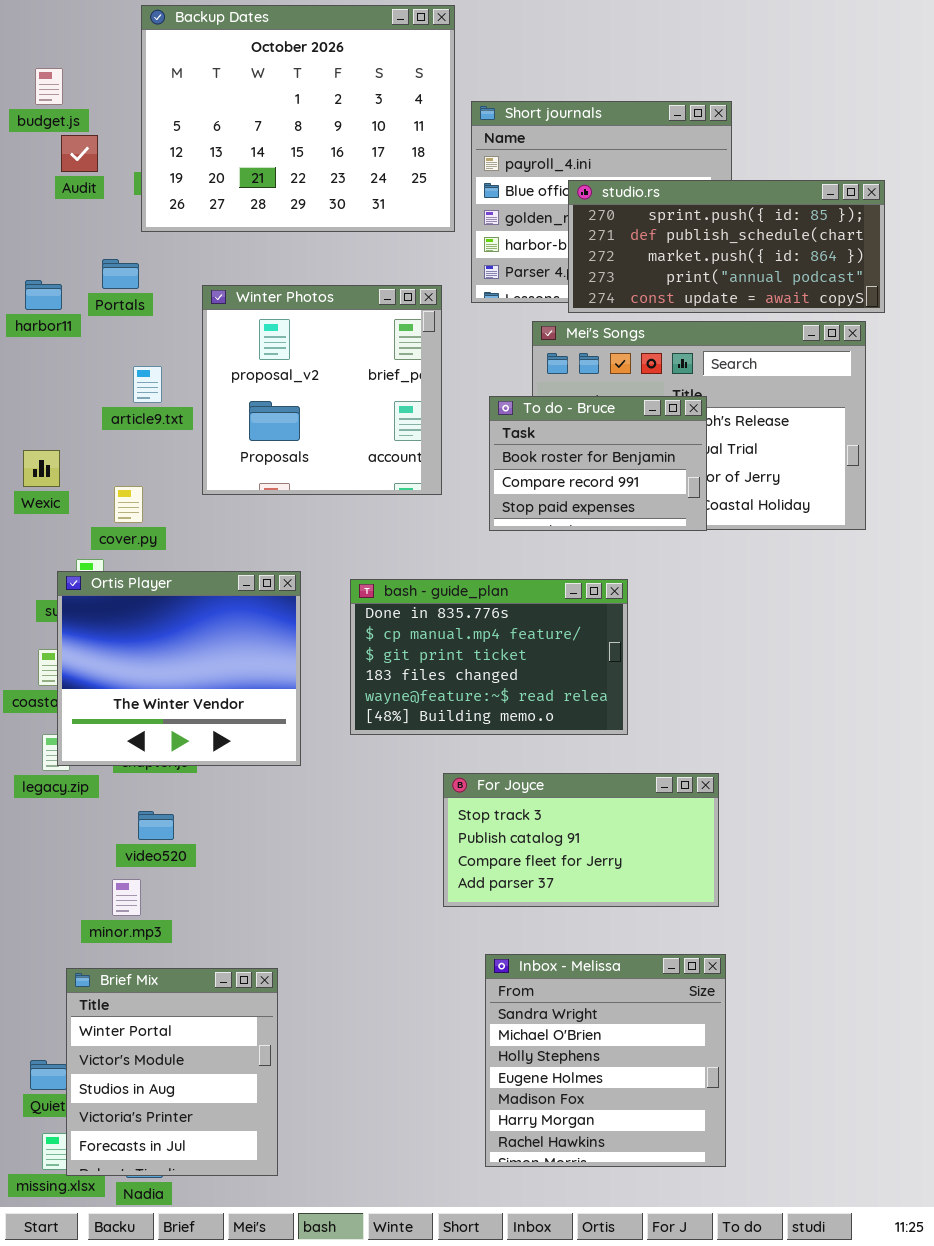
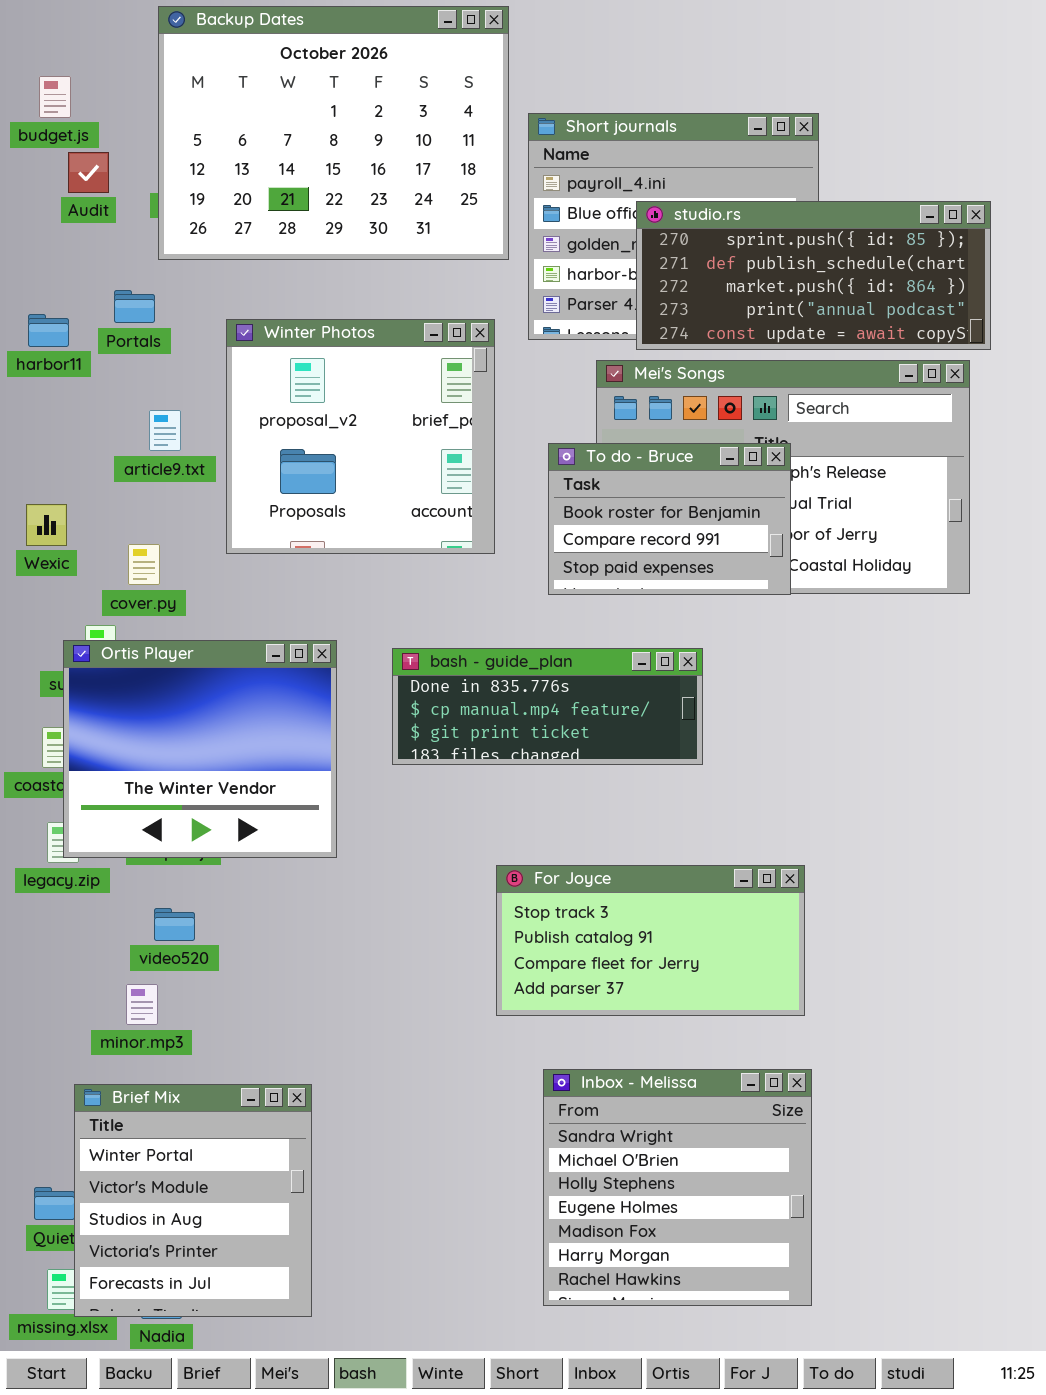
bash - guide_plan: [350,579,628,735] -> [392,648,703,765], resized

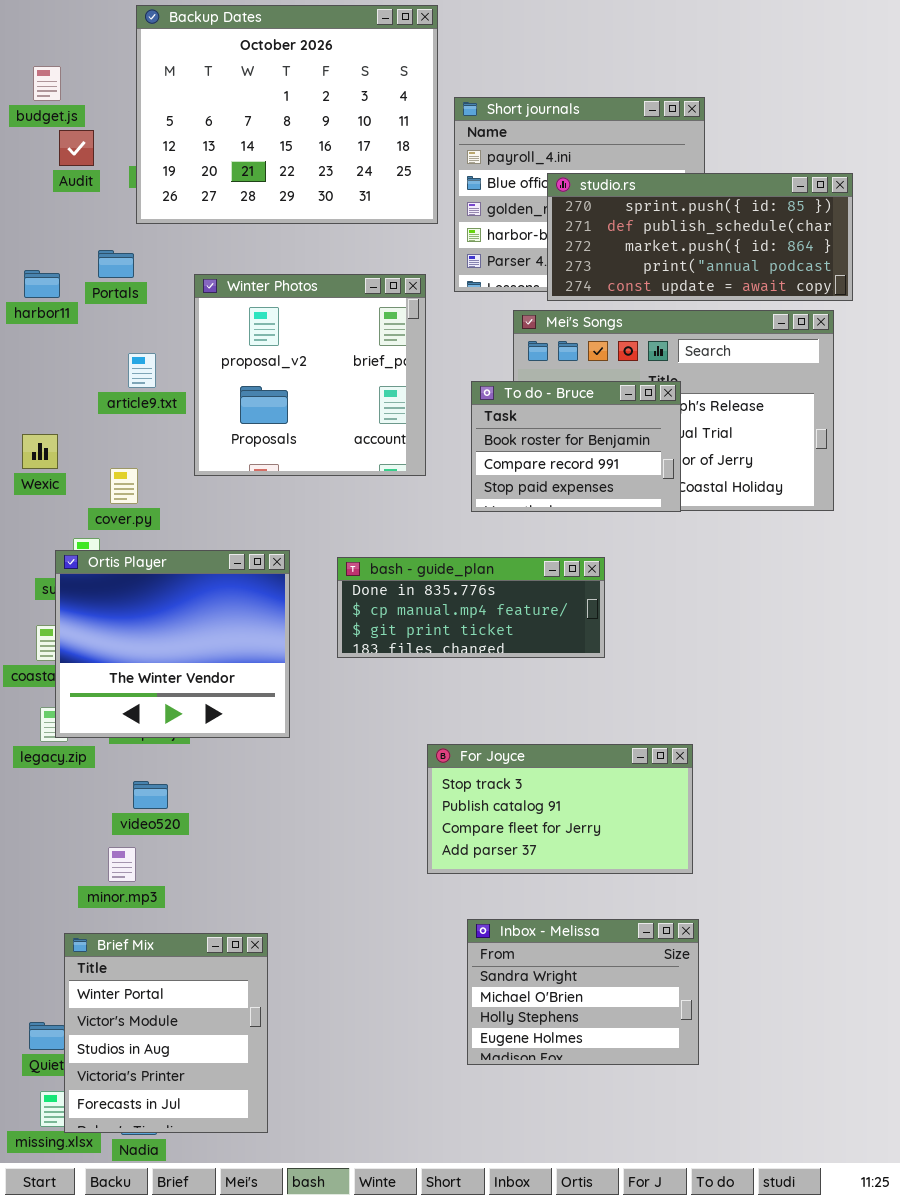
Inbox - Melissa: [543,1069,812,1306] -> [467,919,699,1065], resized

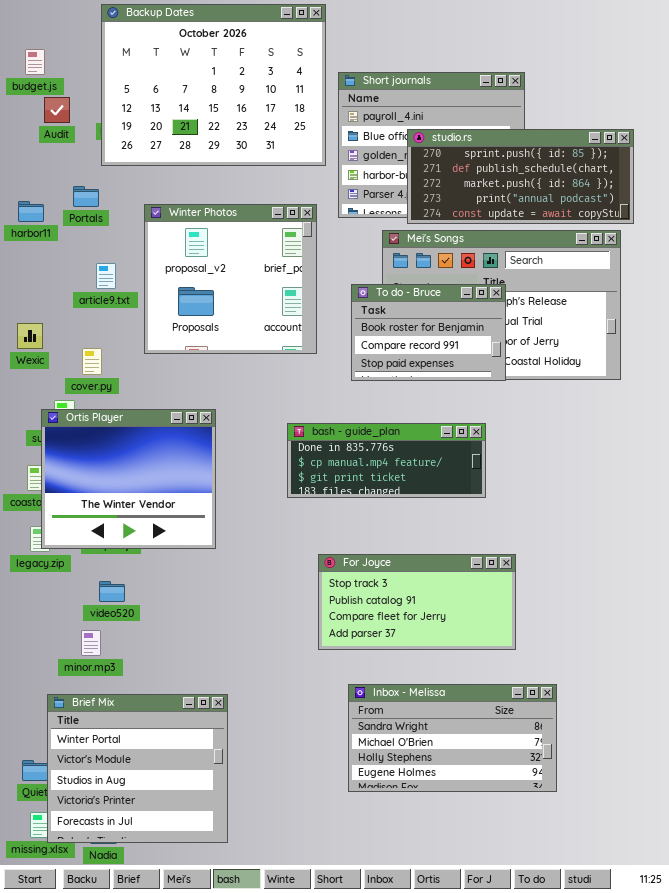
bash - guide_plan: [337,557,605,658] -> [287,423,486,498], moved
Inbox - Melissa: [467,919,699,1065] -> [348,684,557,792], resized
Brief Mix: [64,933,268,1133] -> [47,694,228,843], resized

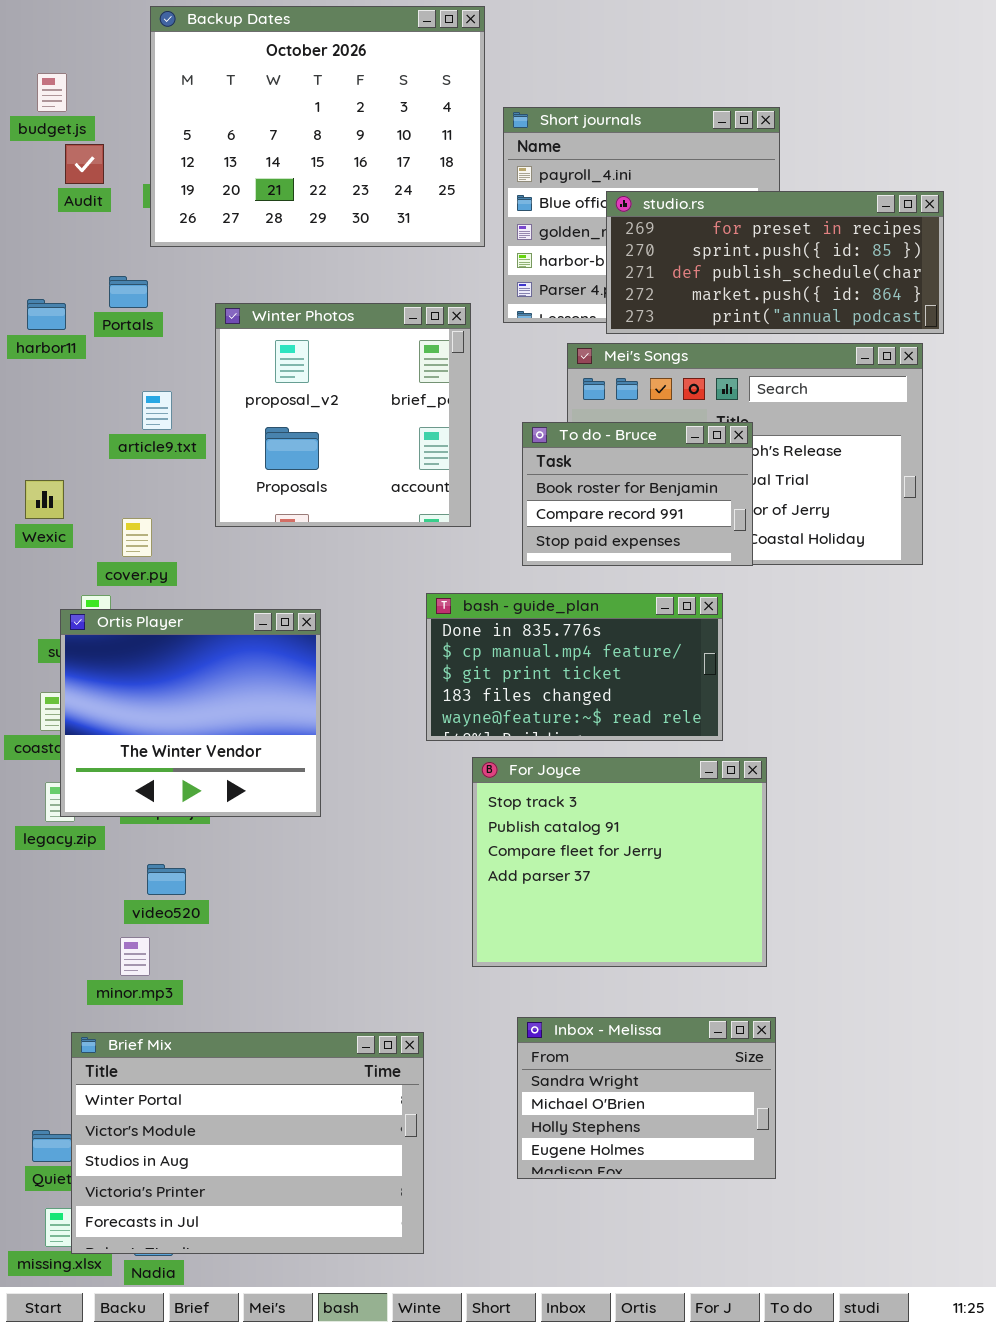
studio.rs: [407,129,634,224] -> [606,191,944,334], scrolled up 1 row
bash - guide_plan: [287,423,486,498] -> [426,593,723,741], resized
For Joyce: [318,554,516,650] -> [472,757,767,967], resized
Inbox - Melissa: [348,684,557,792] -> [517,1017,776,1179], resized
Brief Mix: [47,694,228,843] -> [71,1032,424,1254], resized

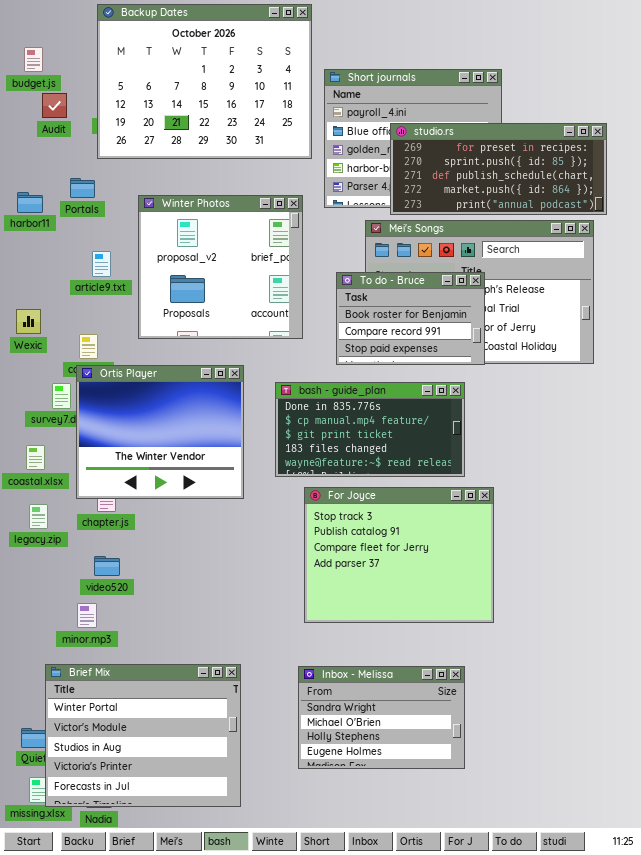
Ortis Player: [60,609,321,817] -> [76,365,244,499], moved
Inbox - Melissa: [517,1017,776,1179] -> [298,666,465,769], moved
Brief Mix: [71,1032,424,1254] -> [45,664,241,807], resized

